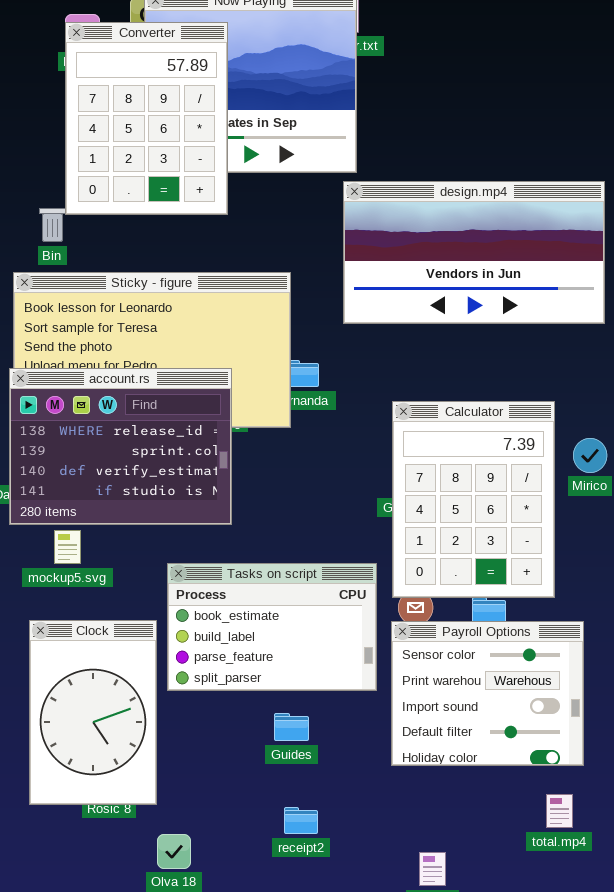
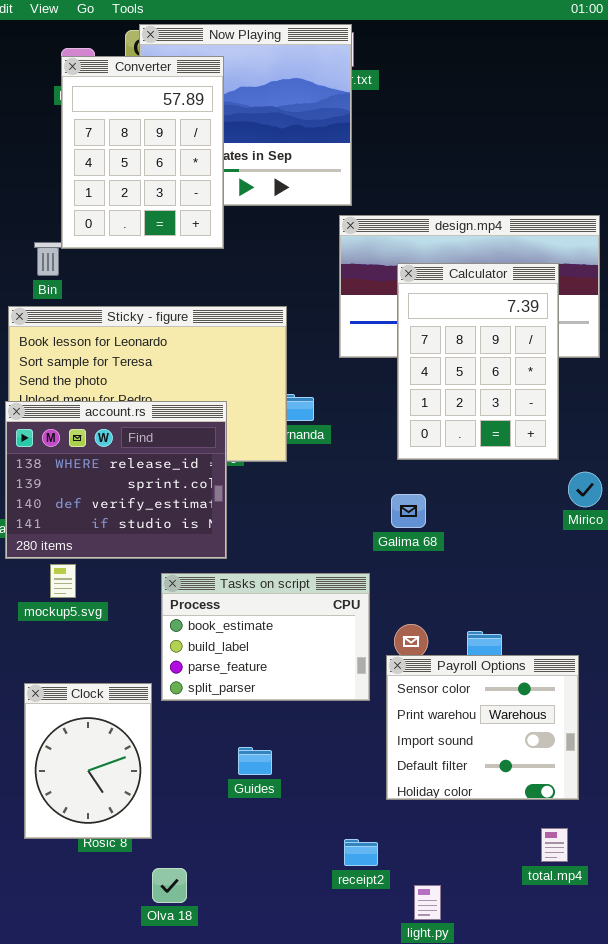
Calculator: [392,401,555,598] -> [397,263,559,460], moved
Tasks on script: [167,563,377,691] -> [161,573,370,701], moved
Clock: [29,620,157,805] -> [24,683,152,839], resized
Guides: [274,713,309,741] -> [238,747,272,775], moved
receipt2: [284,807,318,834] -> [344,839,378,866], moved

